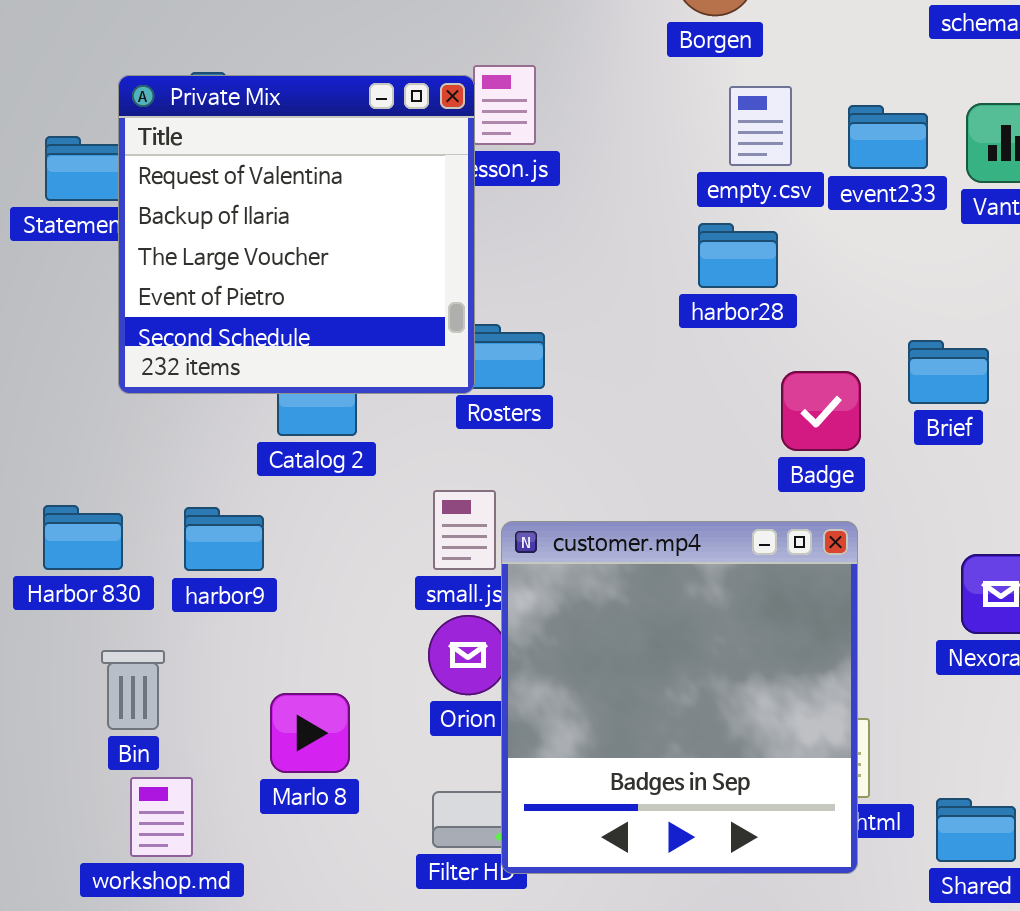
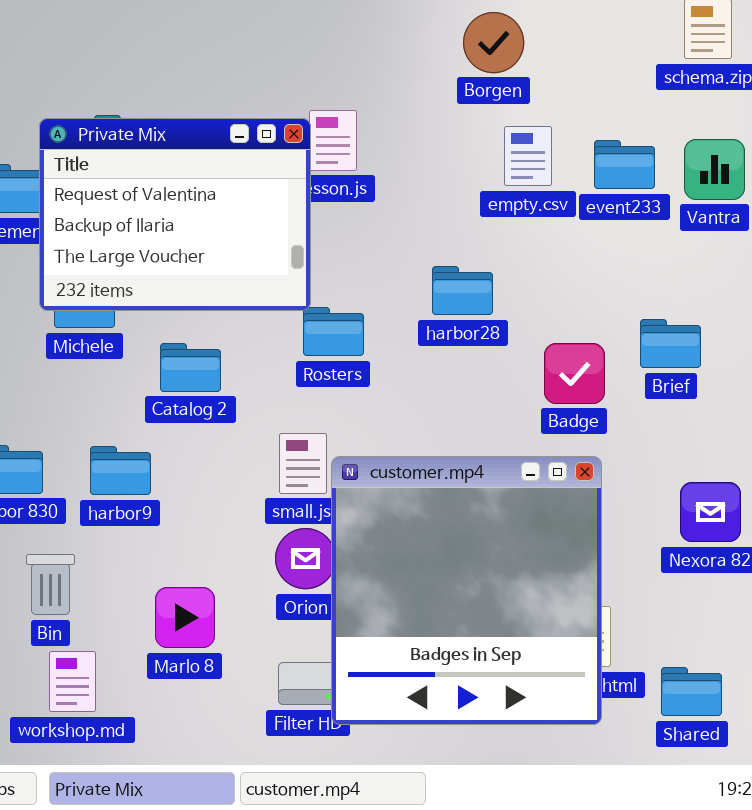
Private Mix: [118,75,475,394] -> [39,118,311,311], resized
harbor28: [698,223,778,288] -> [432,266,493,315], moved

